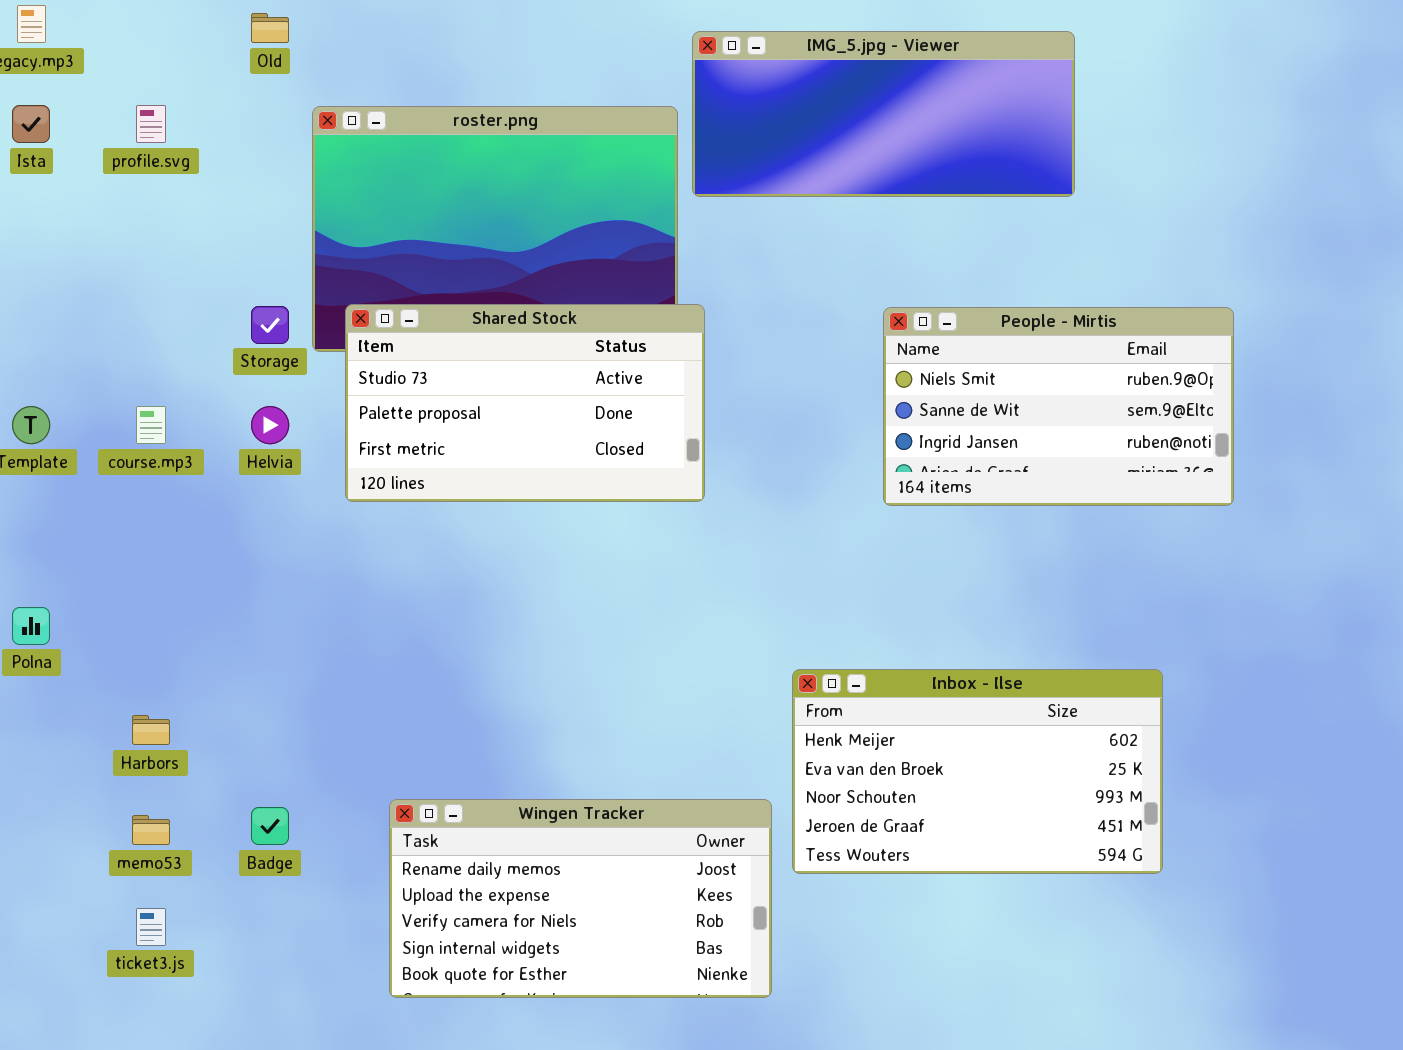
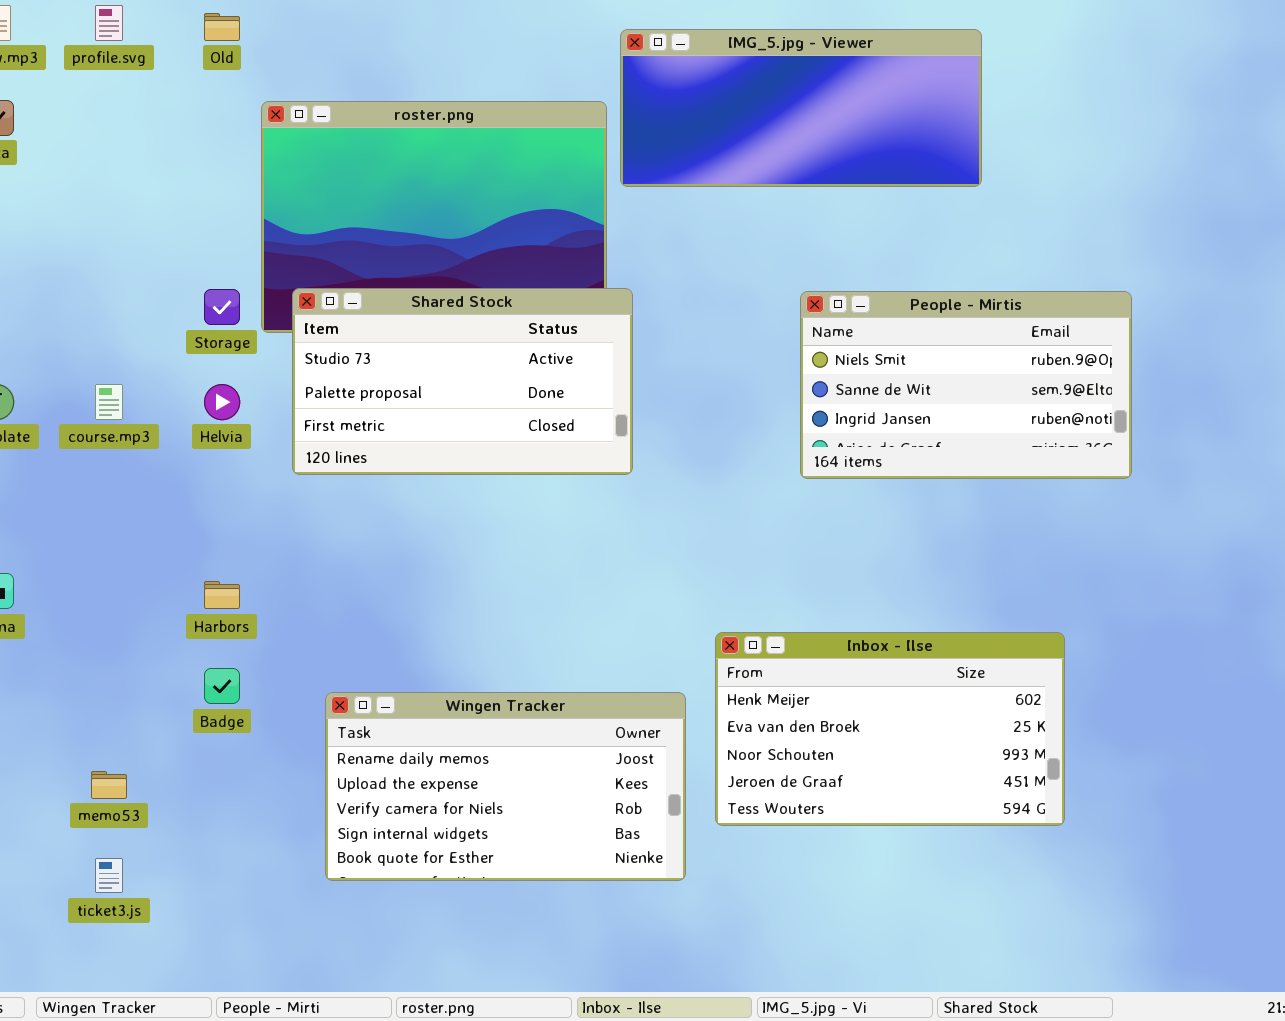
profile.svg: [136,105,166,143] -> [95,5,123,41], moved
Harbors: [132,715,170,745] -> [204,581,240,609], moved
Wingen Tracker: [389,799,772,998] -> [325,692,686,881], moved
Badge: [251,807,289,845] -> [204,668,240,704], moved

